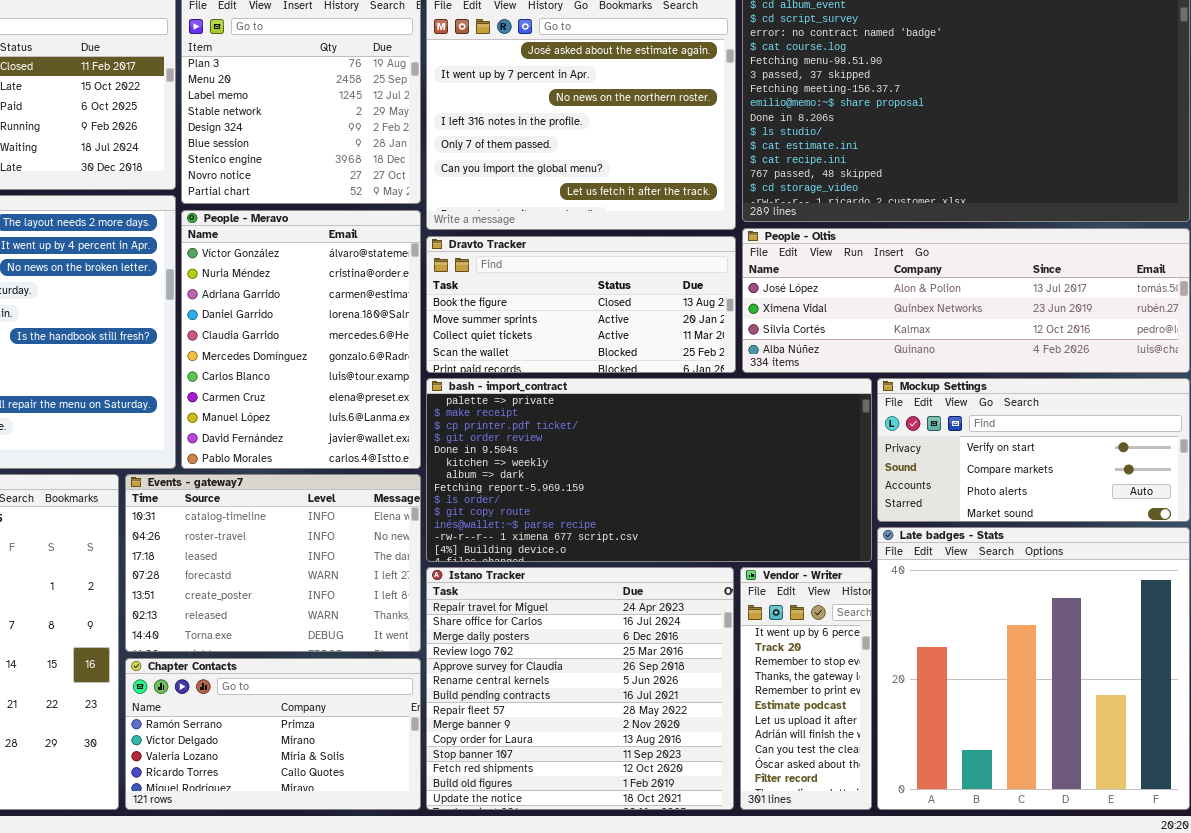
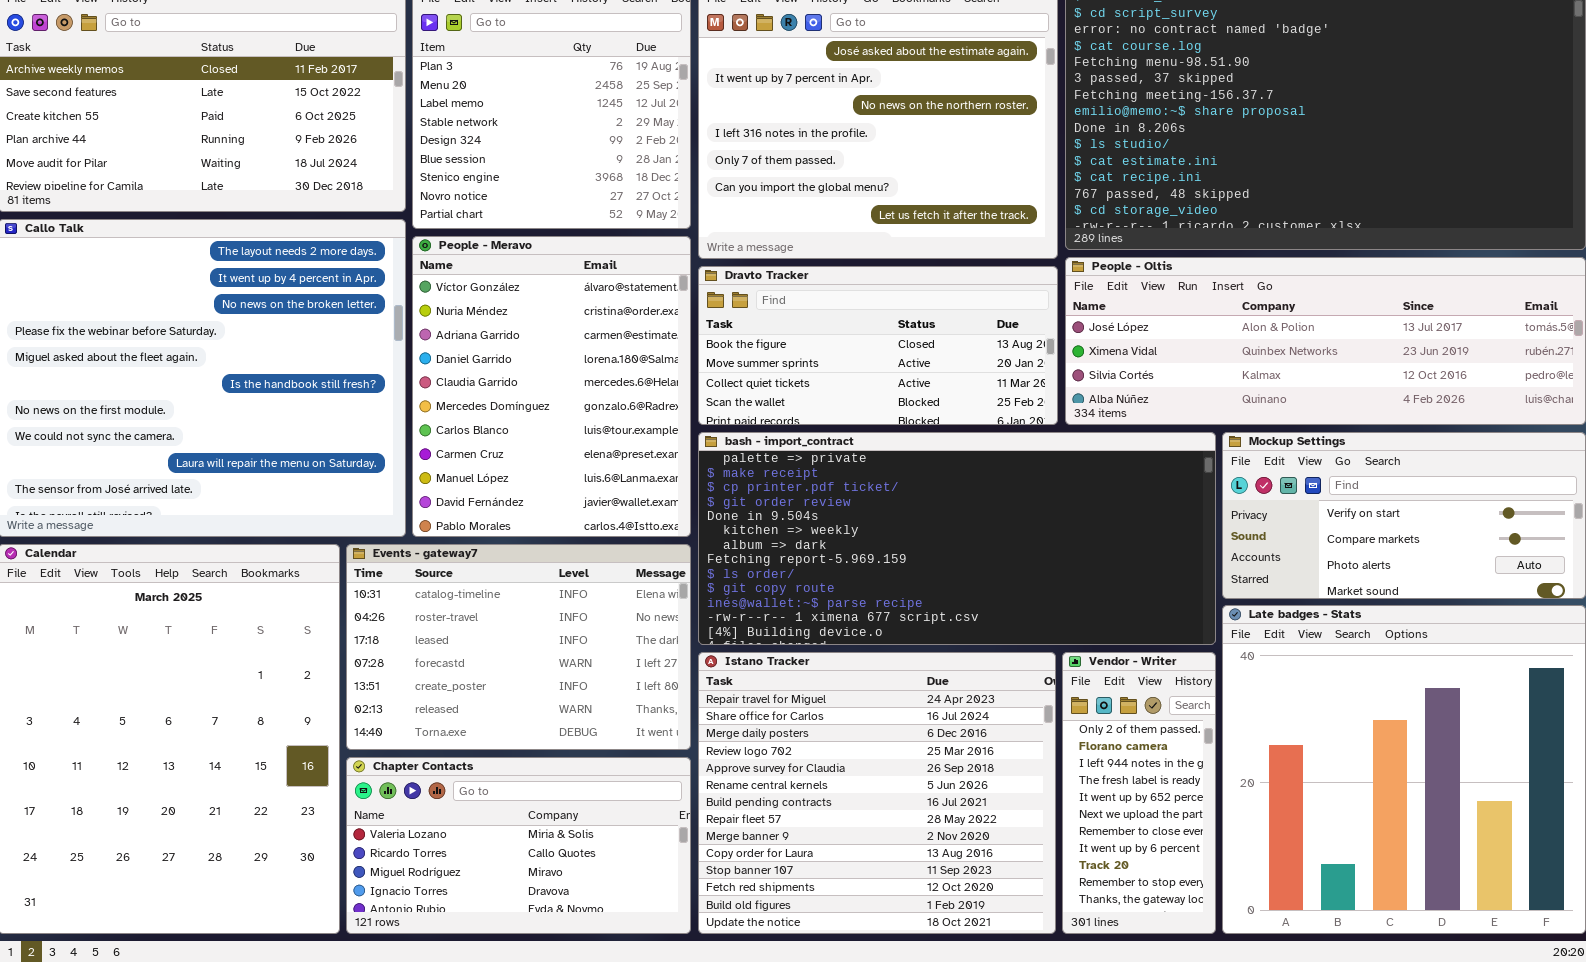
Vendor - Writer: [740,567,872,810] -> [1062,652,1216,934], scrolled up 7 rows
Chapter Contacts: [125,658,421,810] -> [346,757,691,934], scrolled down 2 rows

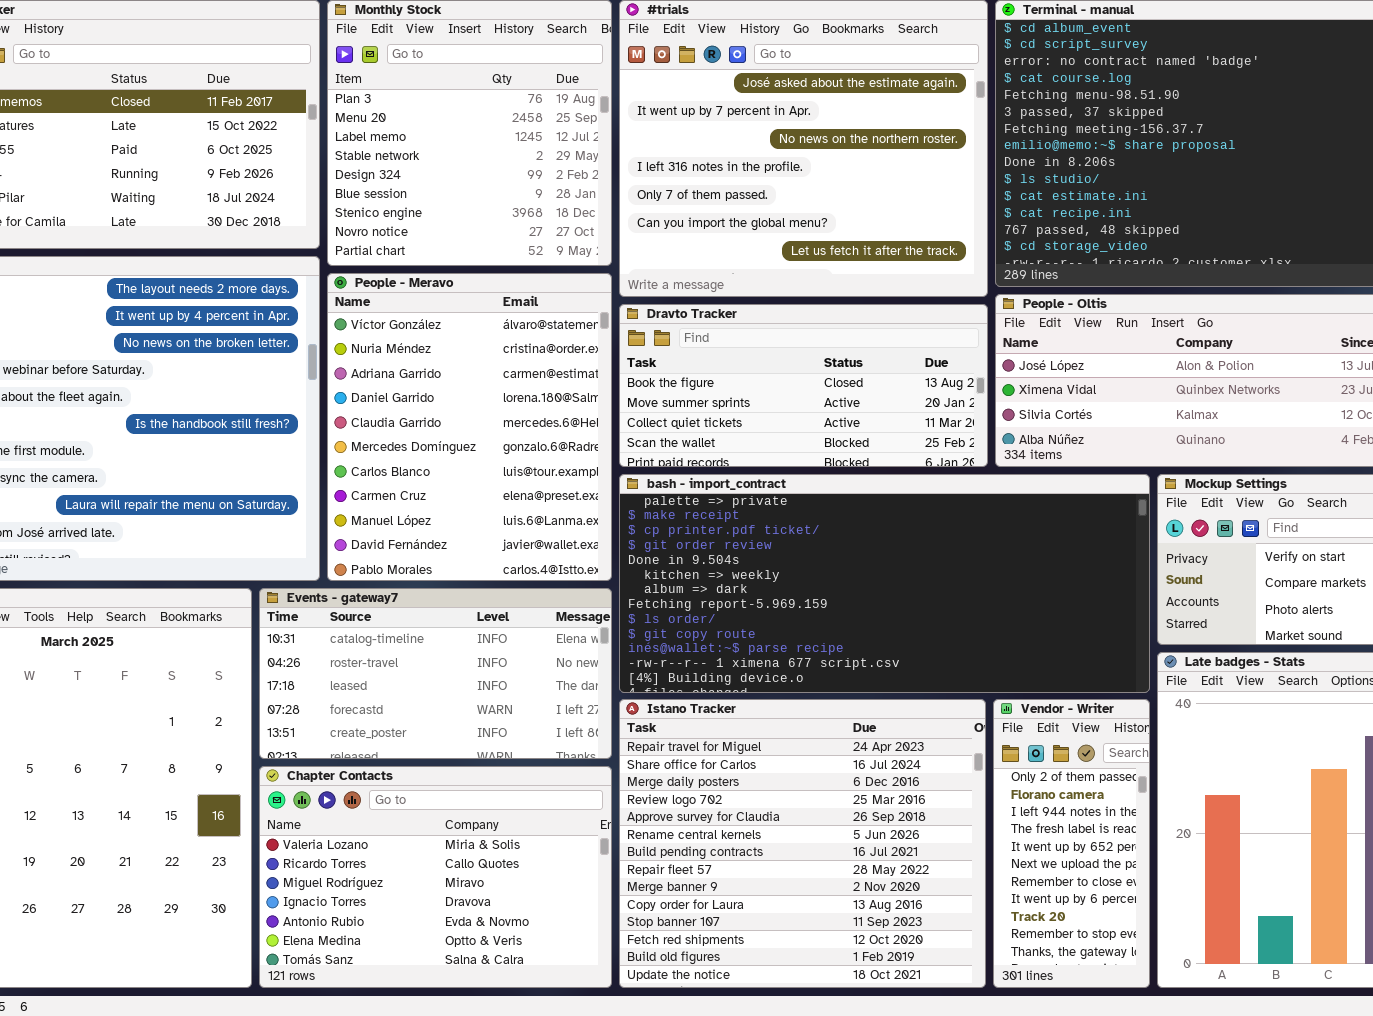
Events - gateway7: [346,544,691,750] -> [259,588,612,759], resized
Chapter Contacts: [346,757,691,934] -> [259,766,612,988], resized

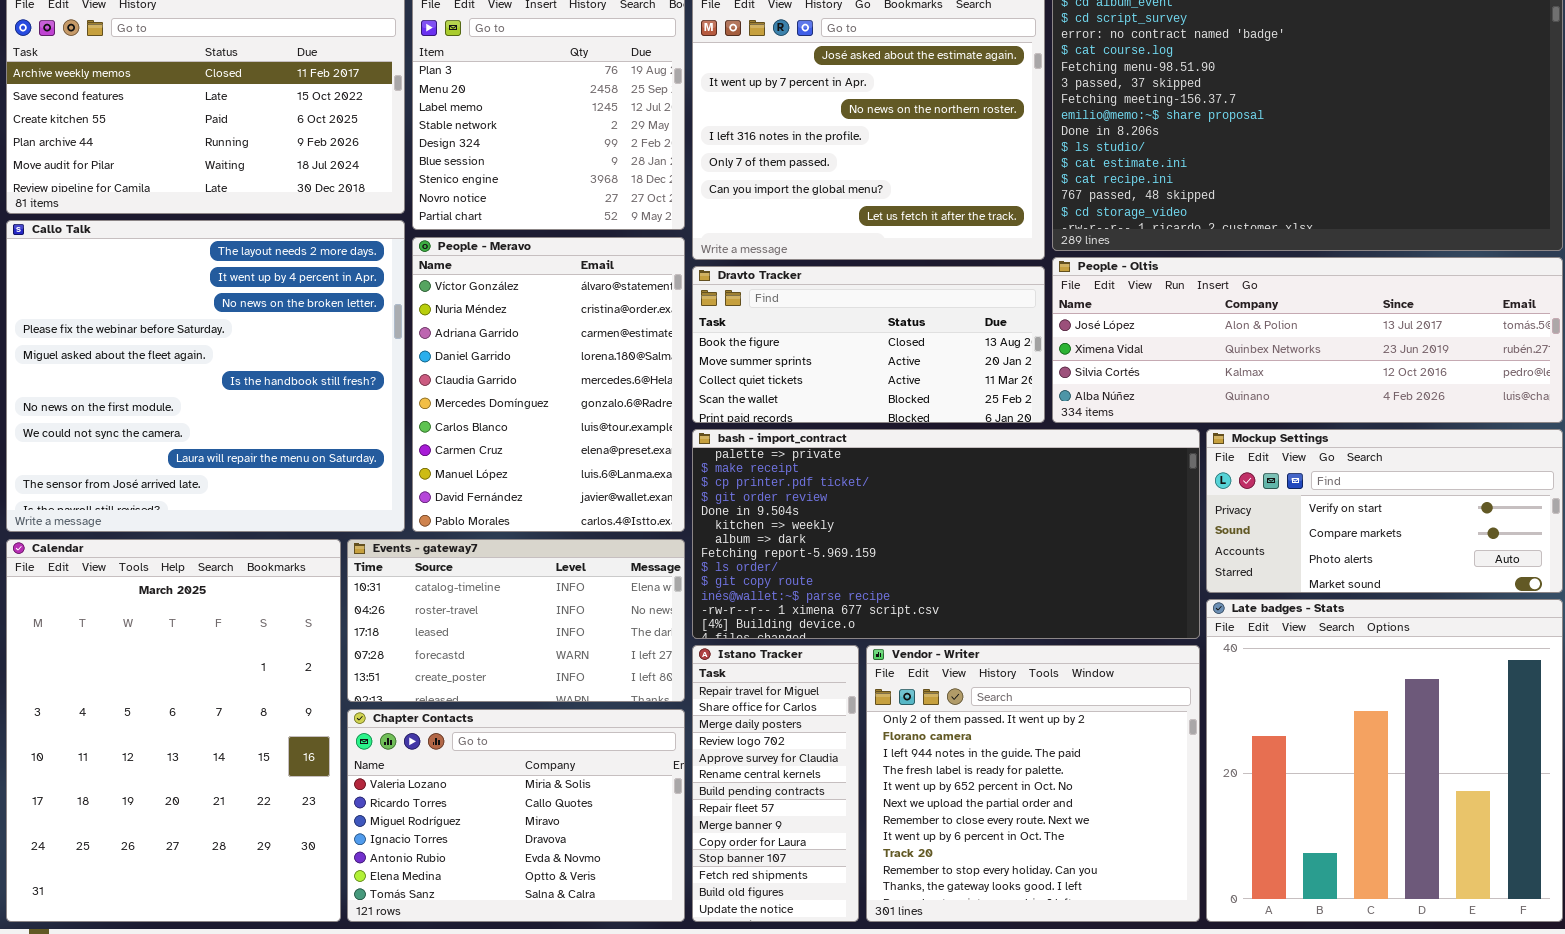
Istano Tracker: [619,699,986,988] -> [692,645,859,922], resized
Vendor - Writer: [993,699,1150,988] -> [866,645,1200,922], resized

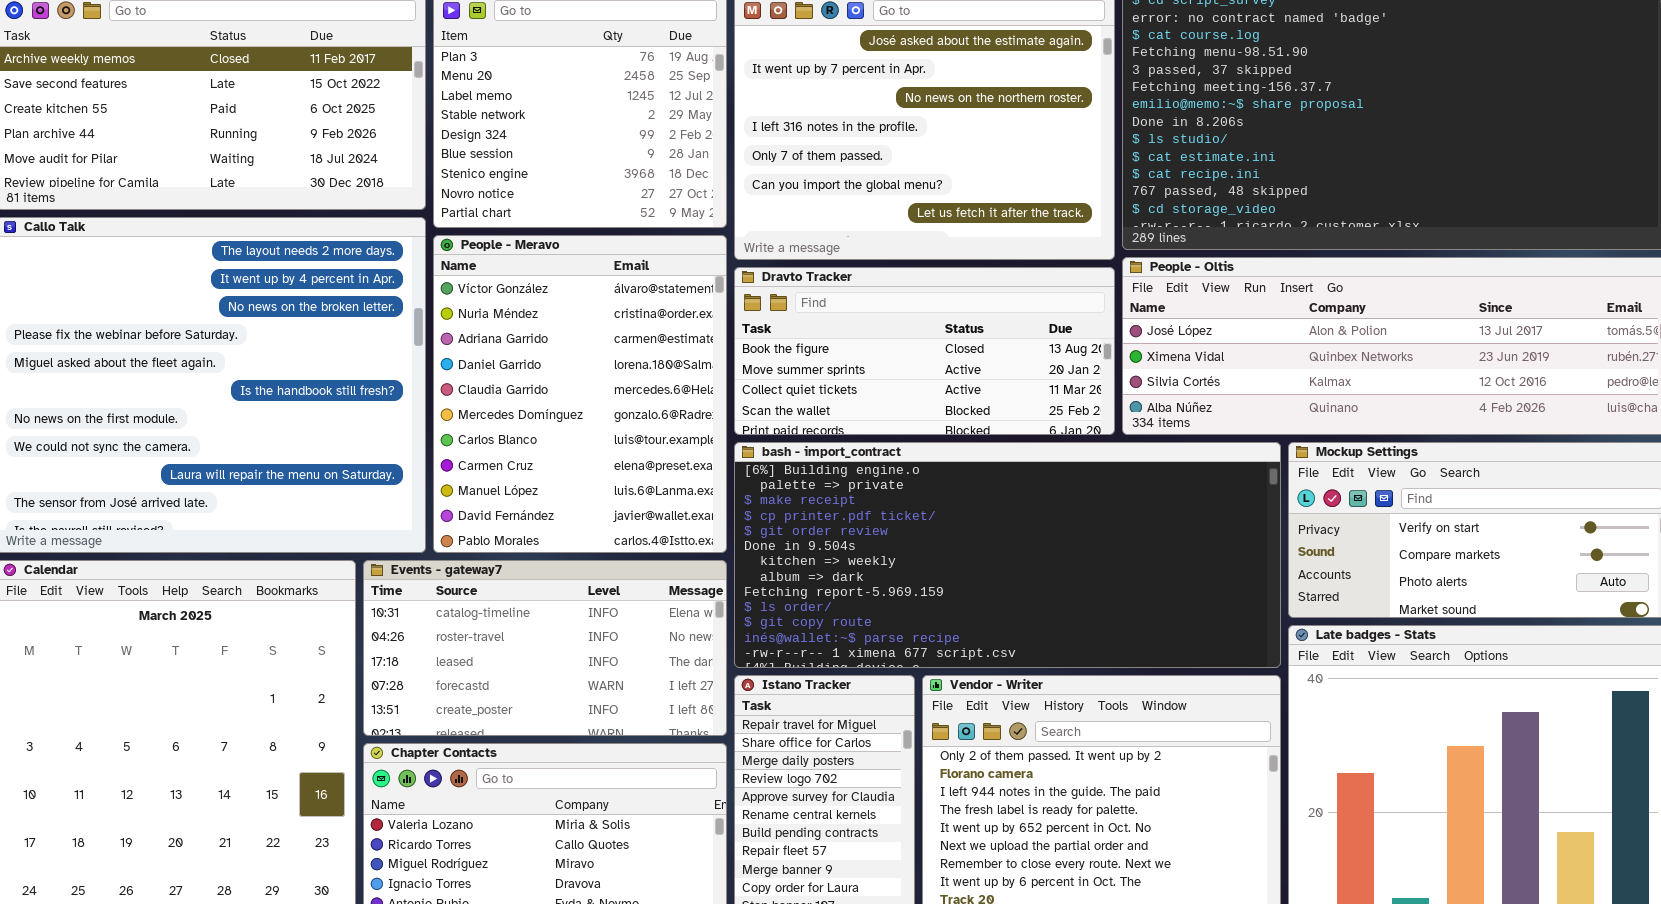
bash - import_contract: [692,429,1200,639] -> [734,442,1281,668], scrolled up 1 row

